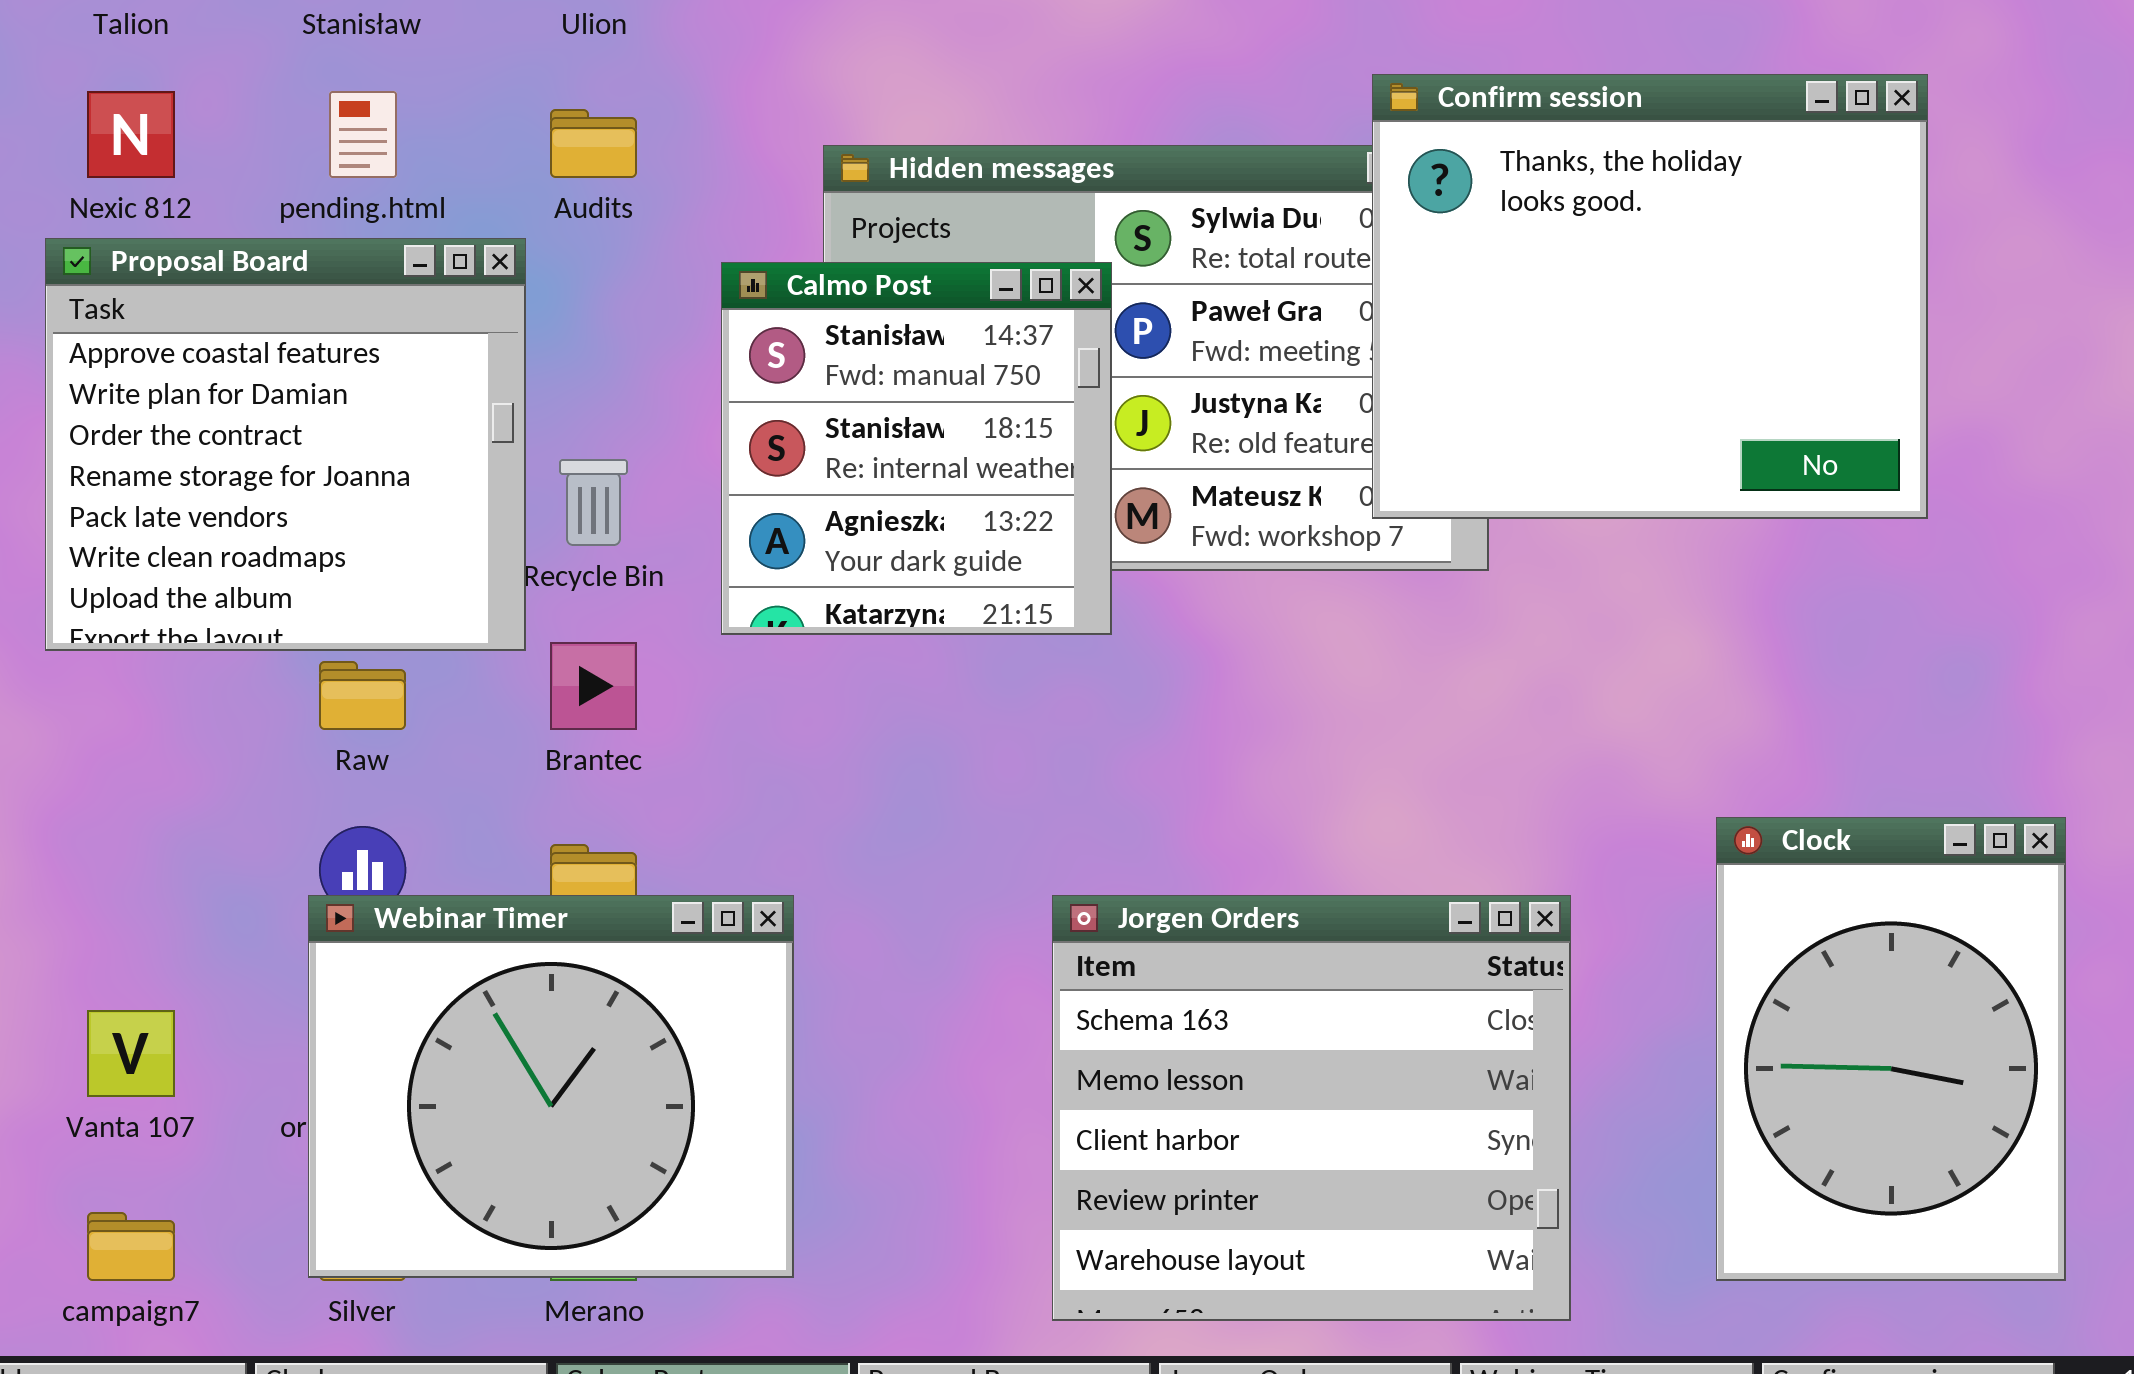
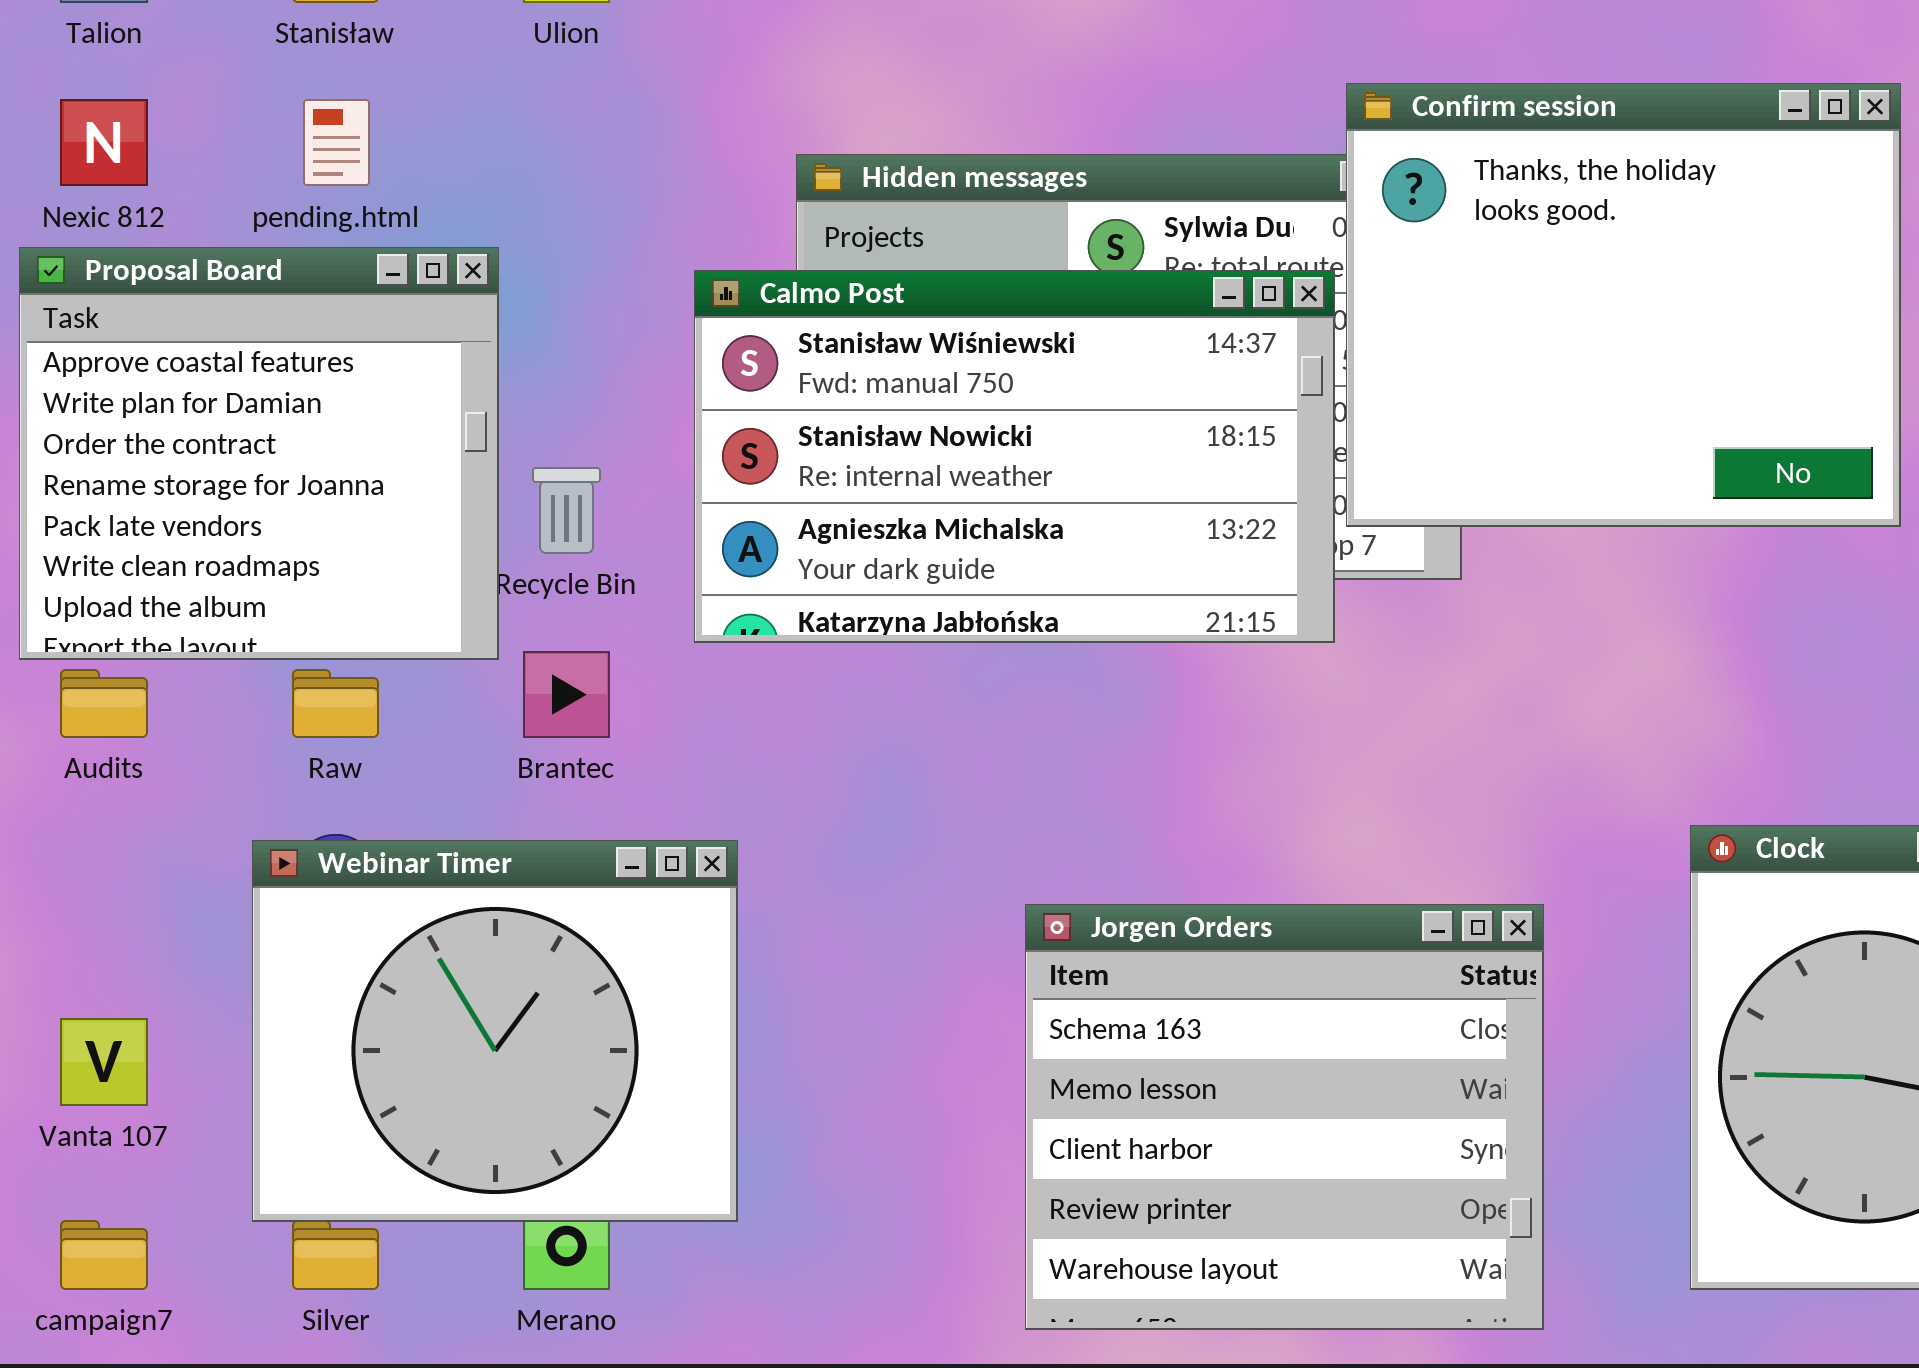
Audits: [550,109,637,178] -> [60,669,148,738], moved
Calmo Post: [721,262,1112,635] -> [694,270,1335,643], resized
Webinar Timer: [308,895,794,1278] -> [252,840,738,1222], moved

